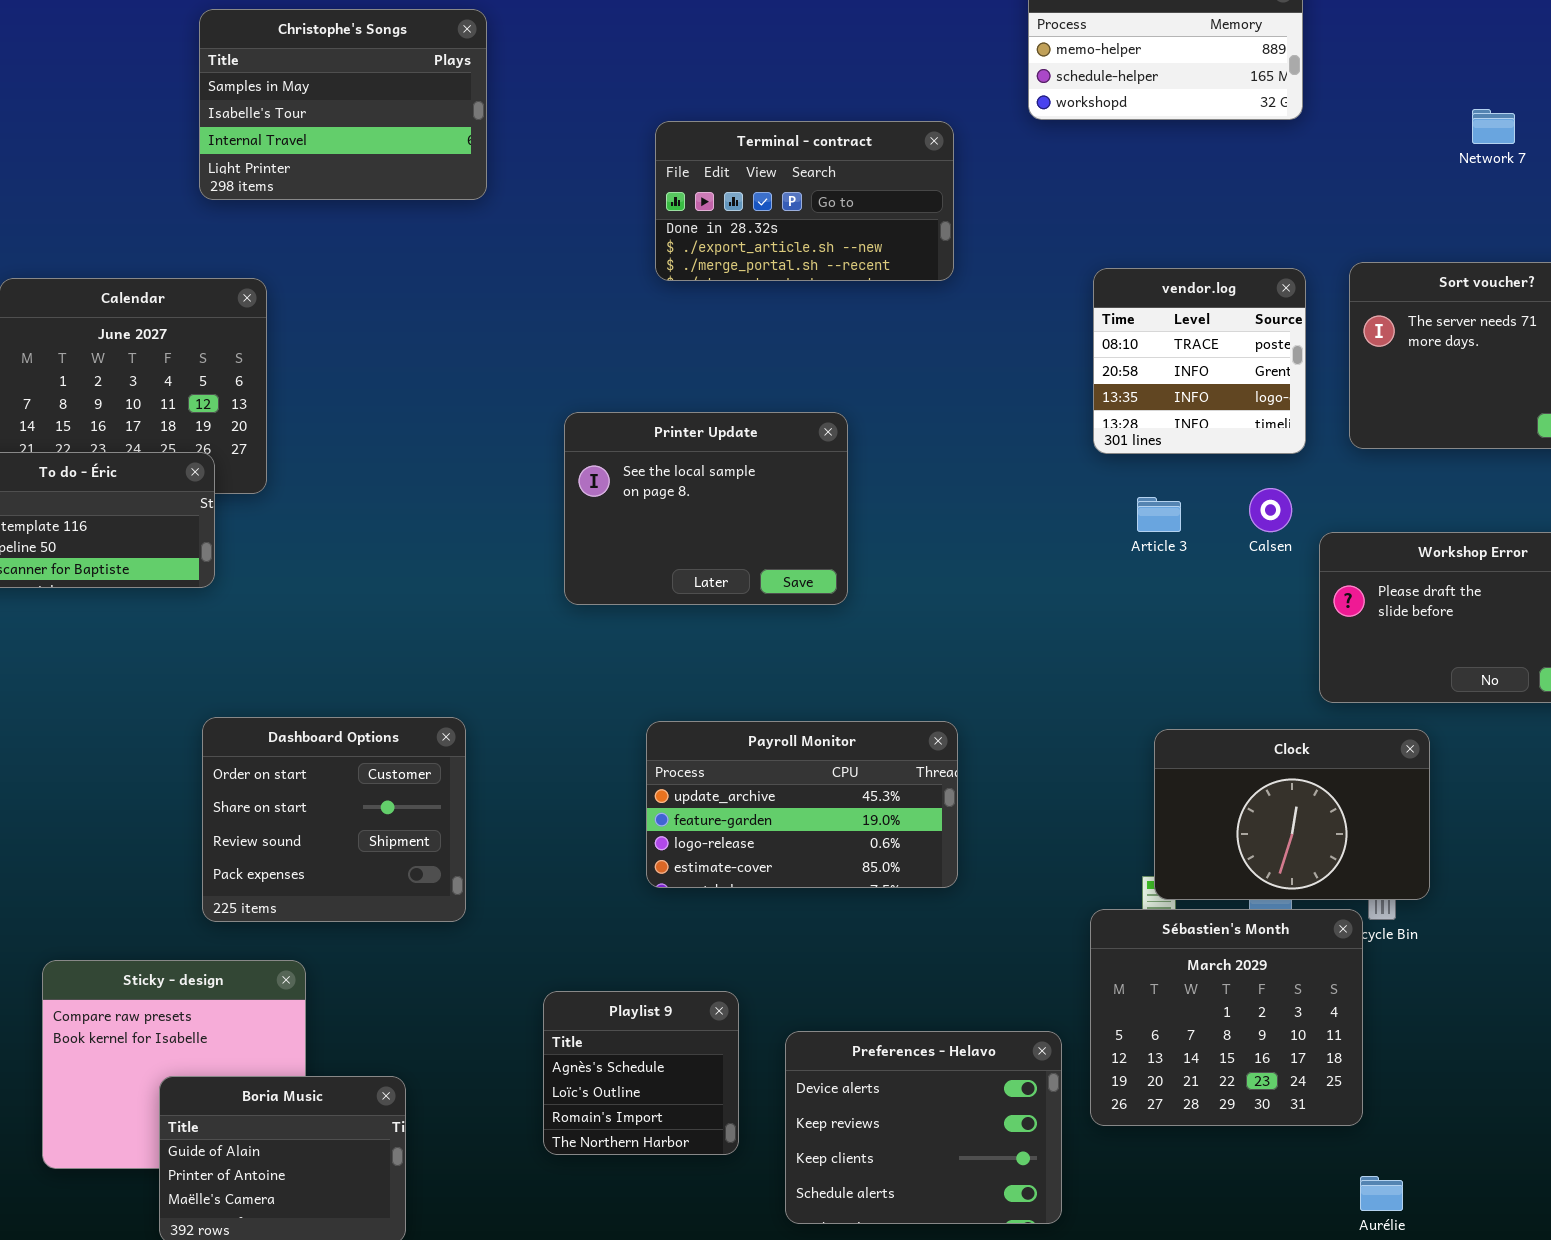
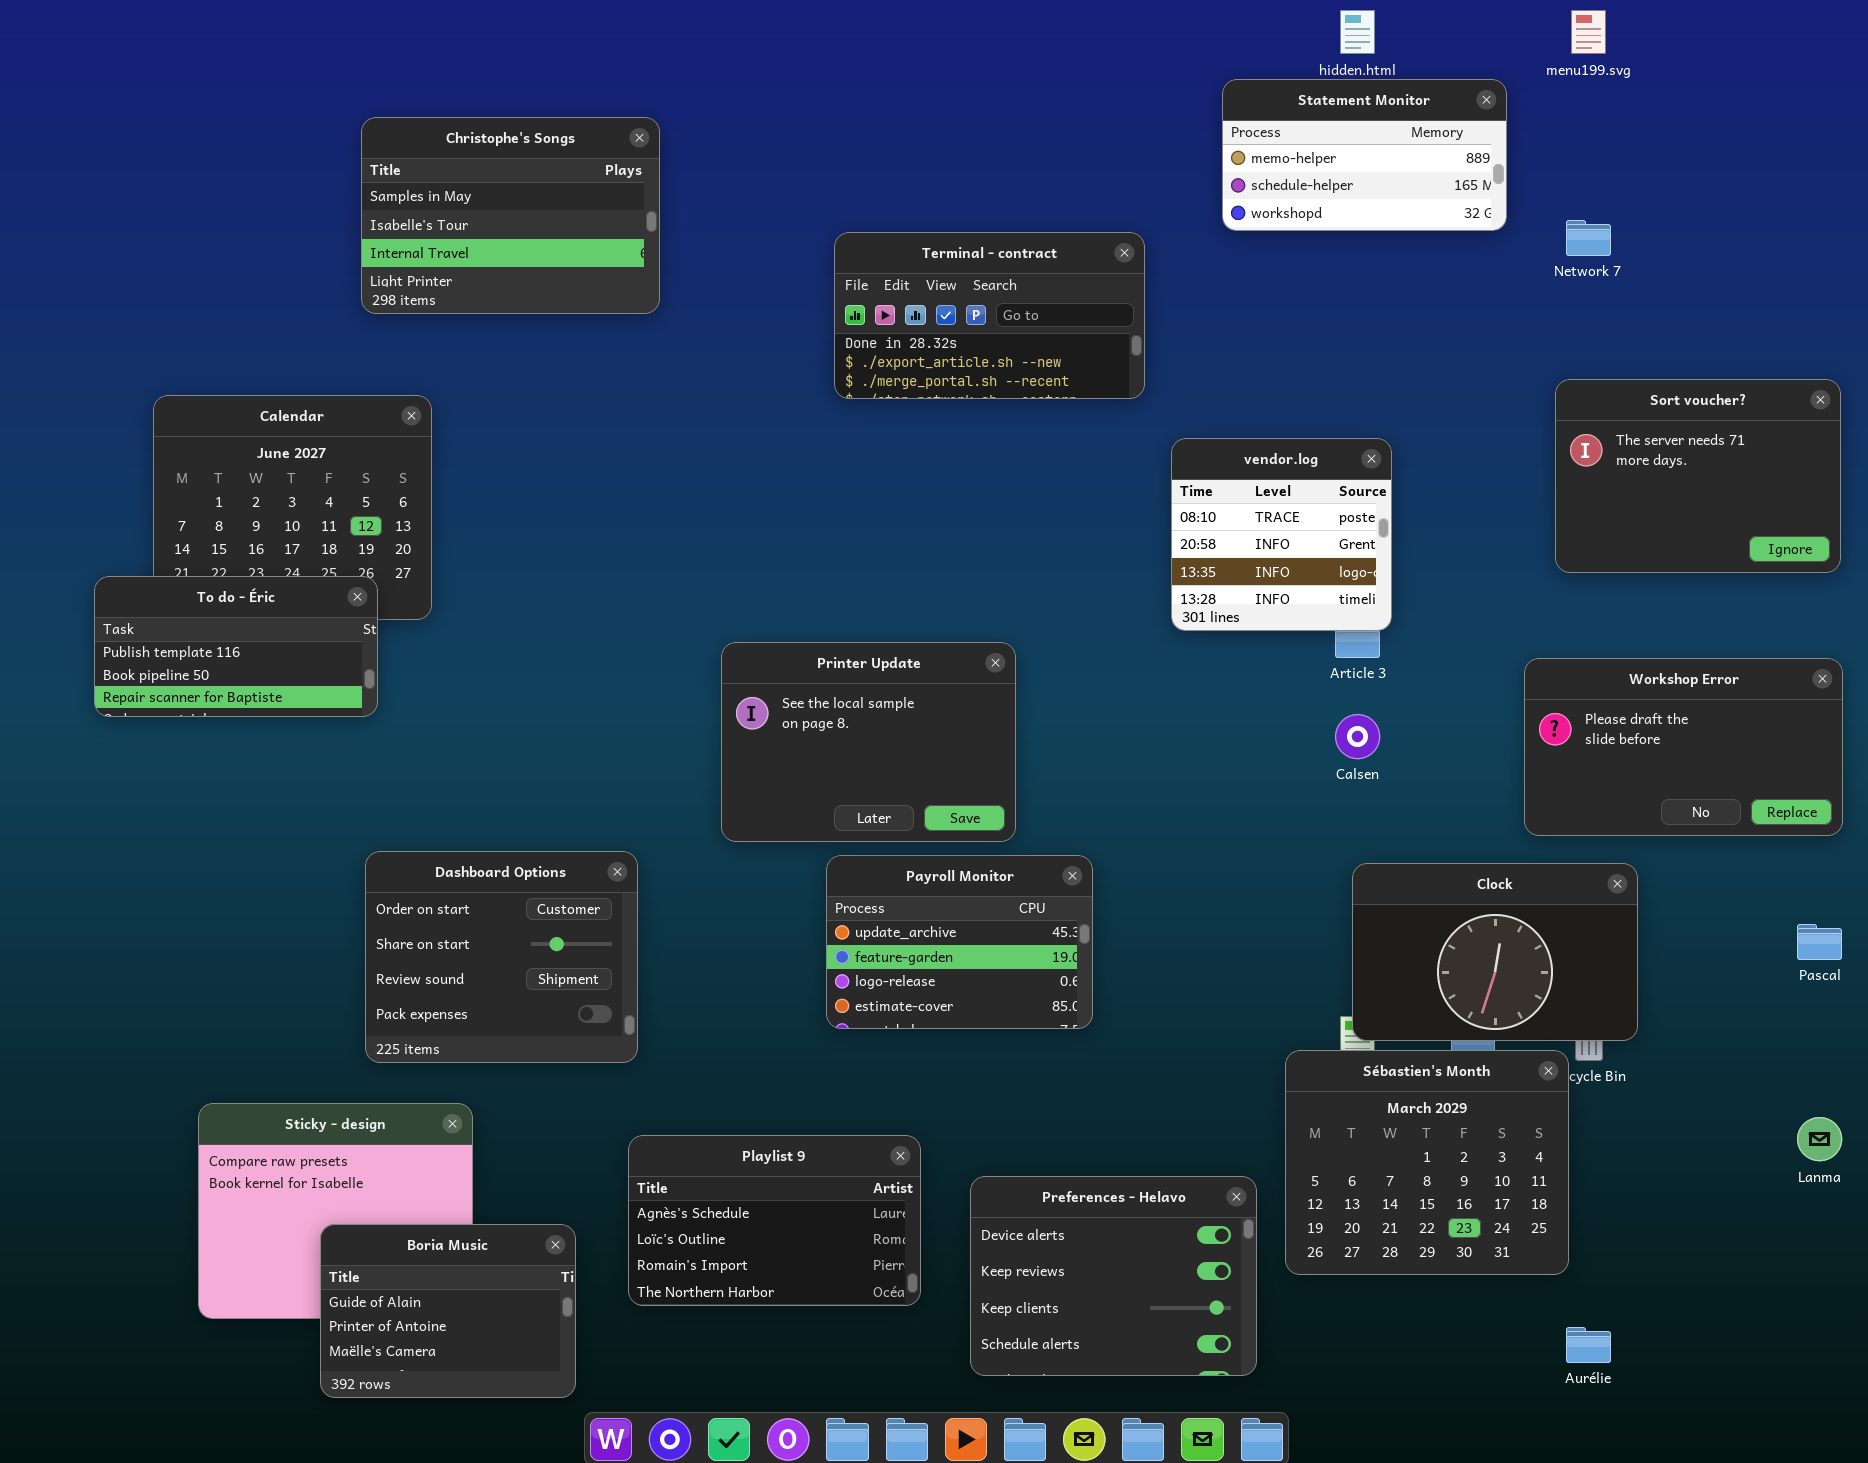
Network 7: [1472,109,1515,144] -> [1566,220,1611,256], moved
vendor.log: [1093,268,1306,454] -> [1171,438,1392,631], moved
Printer Update: [564,412,848,605] -> [721,642,1016,842], moved
Calsen: [1249,488,1292,532] -> [1335,714,1380,759], moved
Payroll Monitor: [646,721,958,888] -> [826,855,1093,1029], resized
Playlist 9: [543,991,739,1155] -> [628,1135,921,1306], resized

